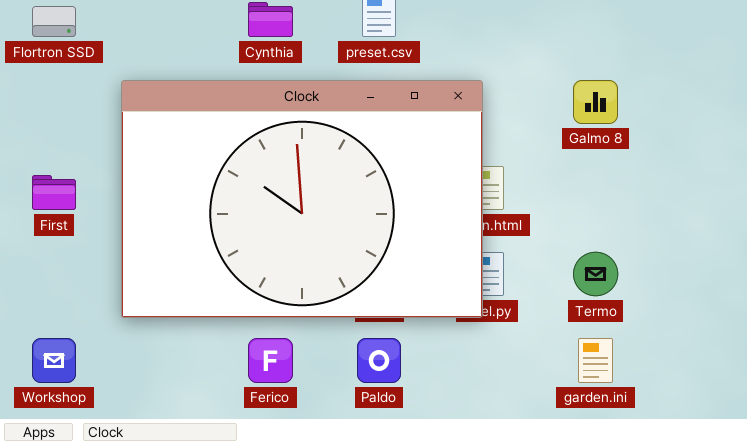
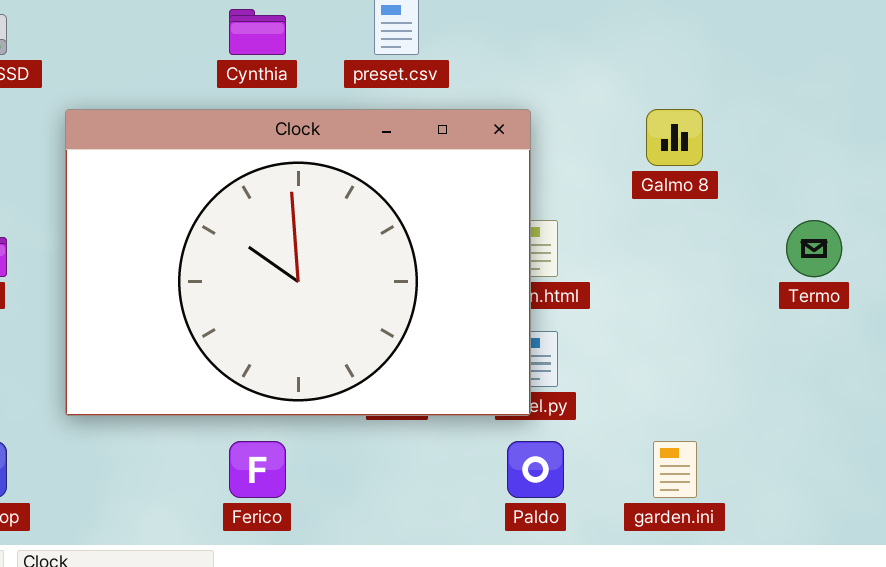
Termo: [573,252,618,296] -> [786,220,842,277], moved
Paldo: [357,338,401,383] -> [507,441,564,498], moved

